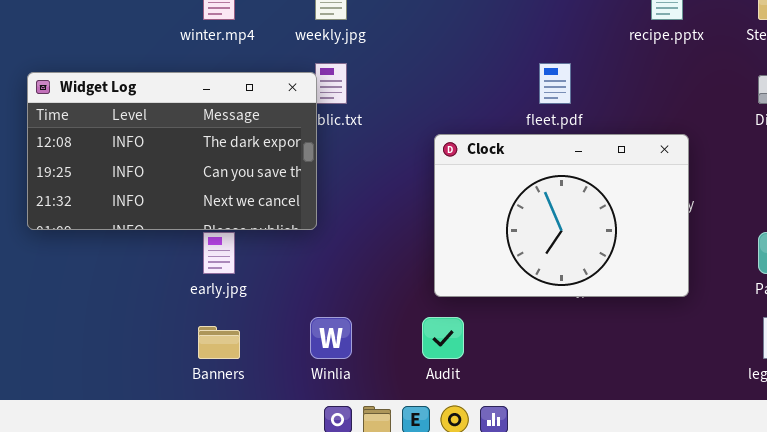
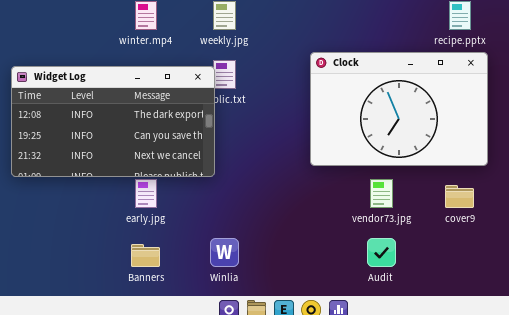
Clock: [434,134,689,297] -> [310,52,488,166], moved
Audit: [422,317,464,359] -> [367,238,396,267], moved

